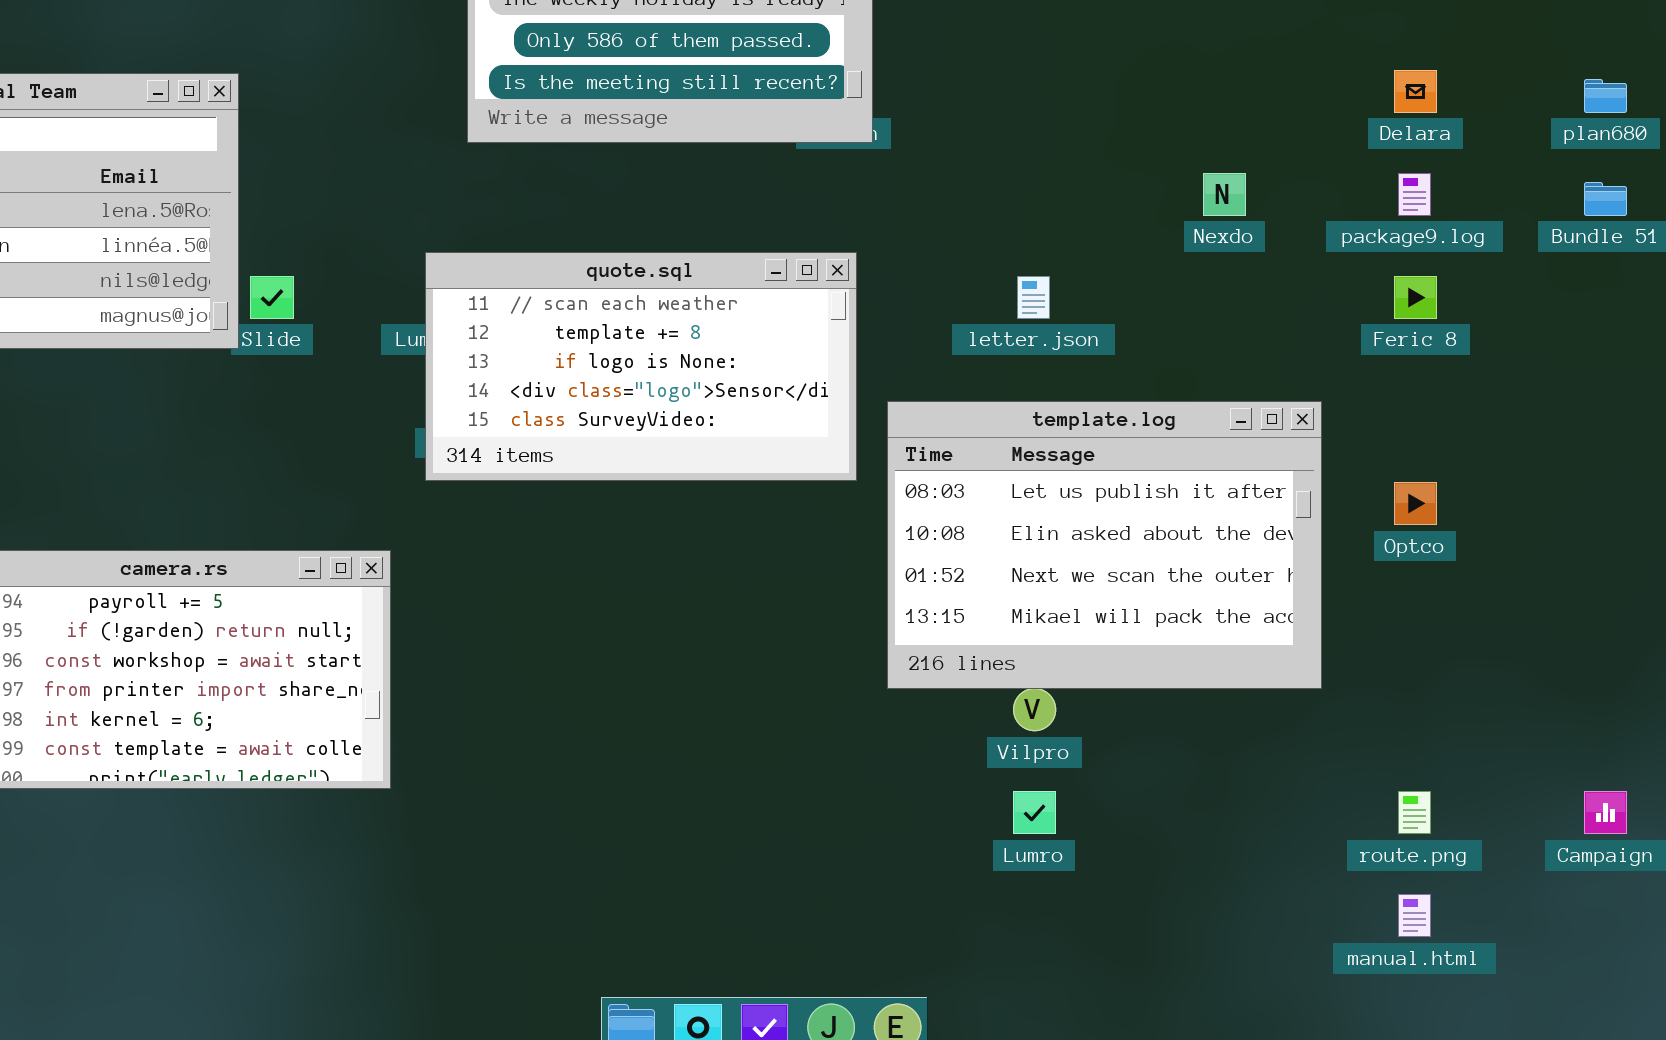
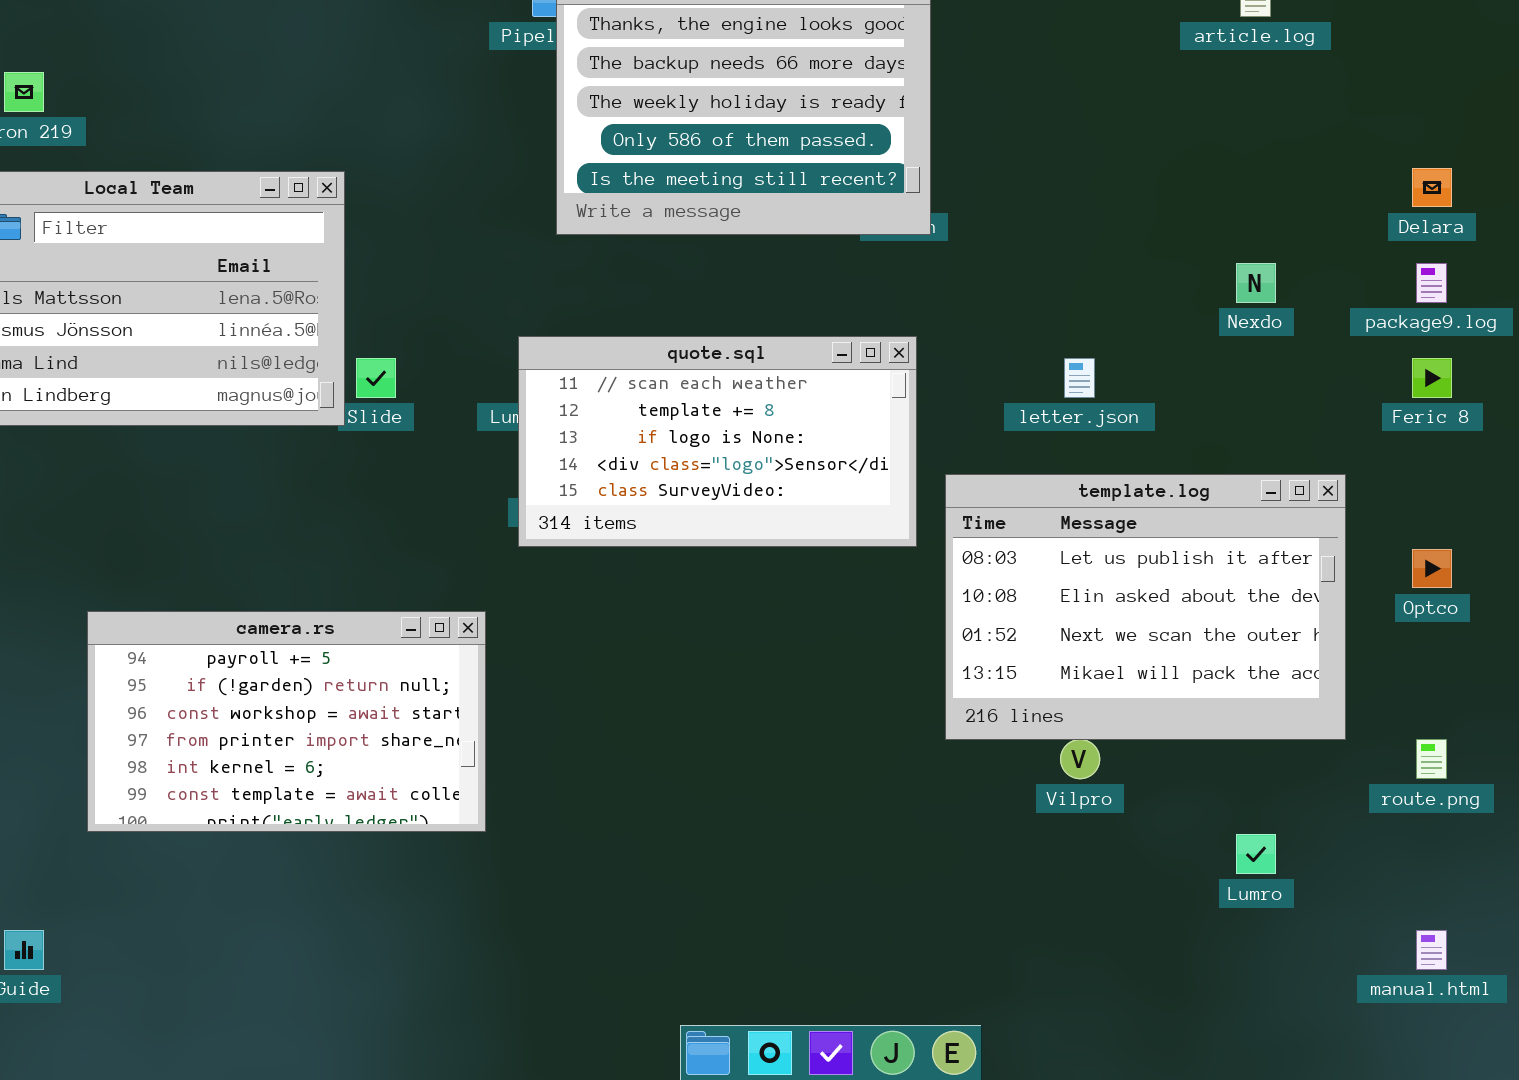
Lumro: [1013,791,1056,834] -> [1236,834,1276,874], moved
route.png: [1398,791,1431,834] -> [1416,739,1447,779], moved

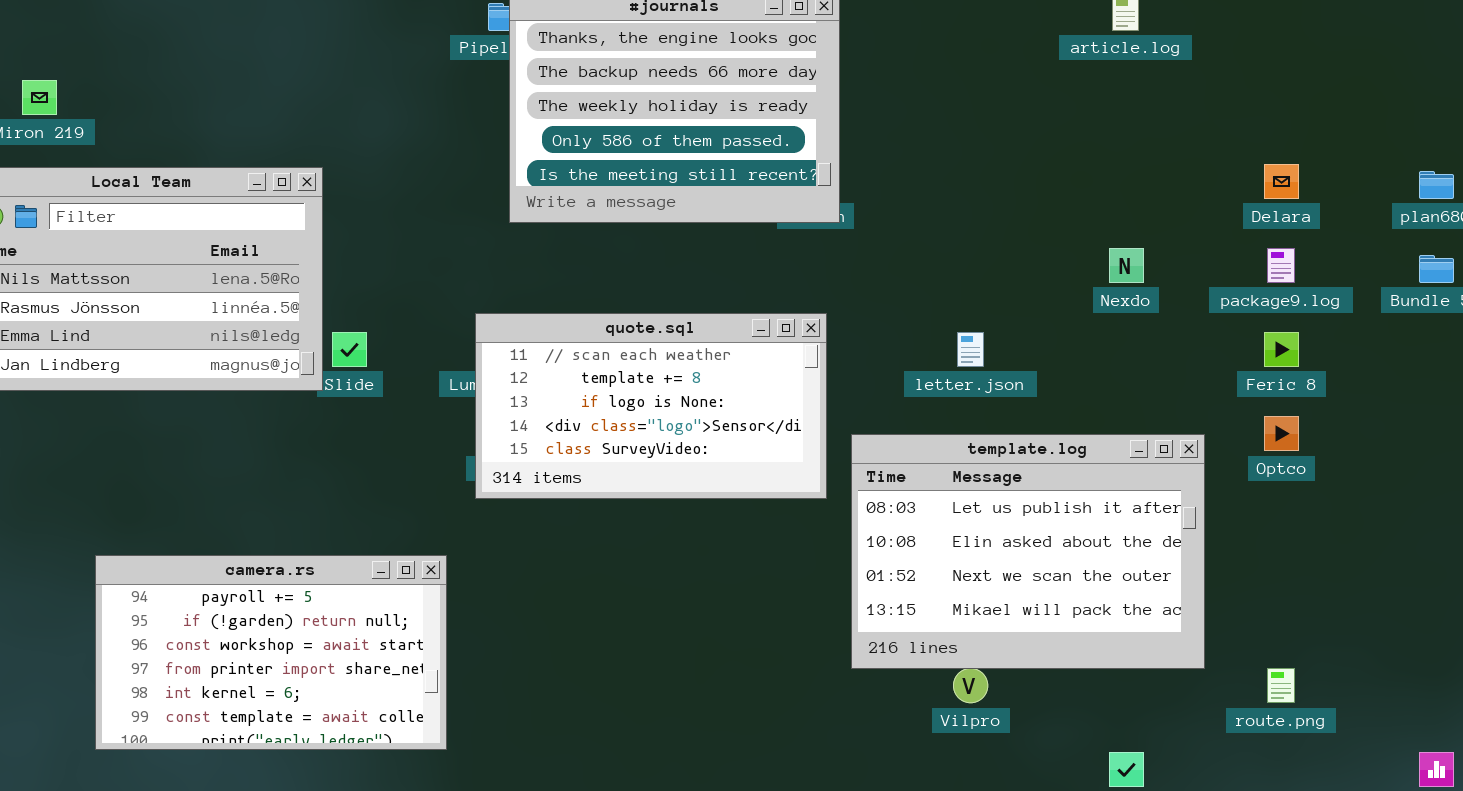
Optco: [1412,549,1452,588] -> [1264,416,1299,451], moved

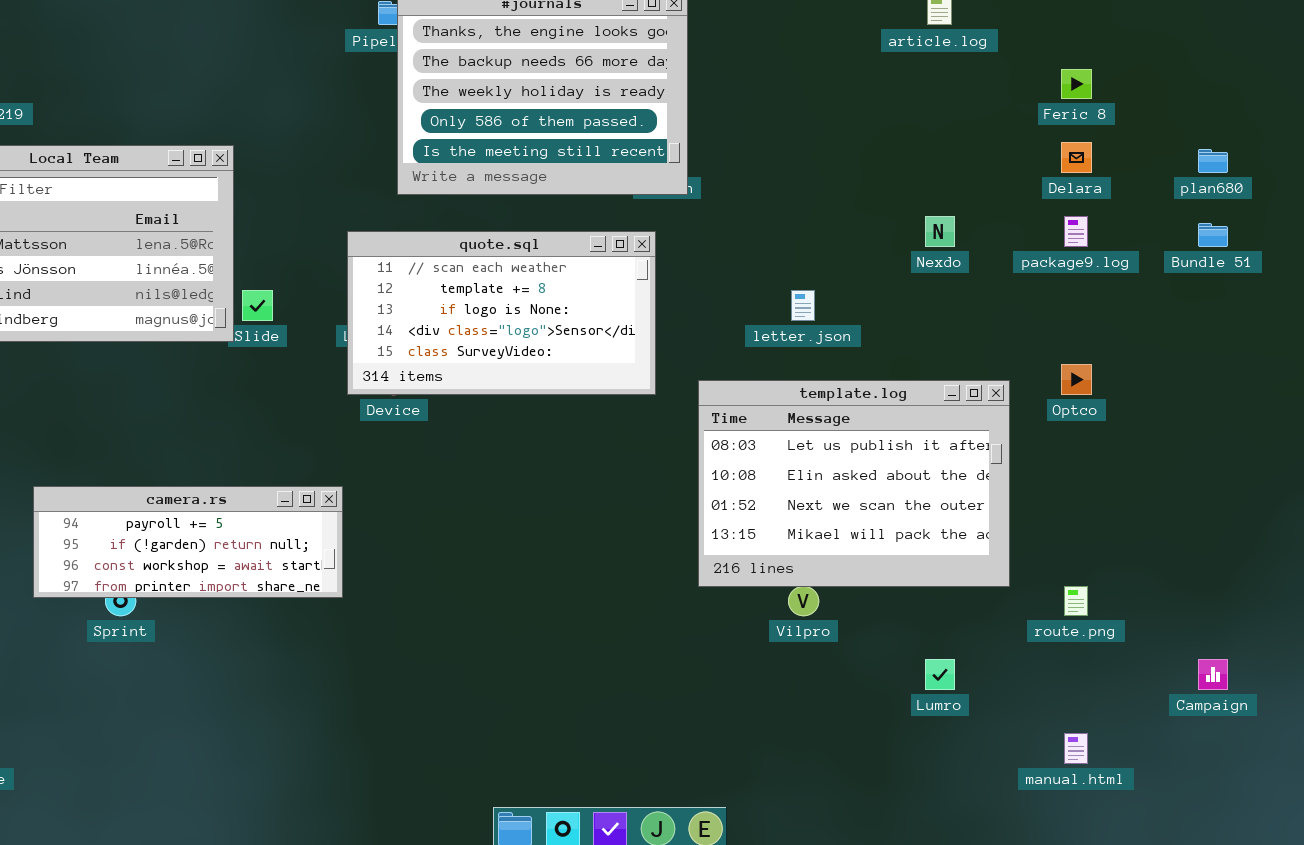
quote.sql: [475,313,827,499] -> [347,231,656,395], moved
Feric 8: [1264,332,1299,367] -> [1061,69,1092,99], moved
camera.rs: [95,555,447,750] -> [33,486,343,598], resized

